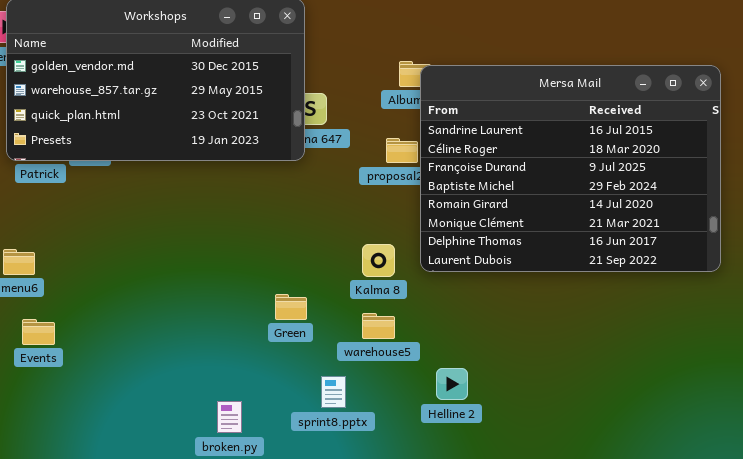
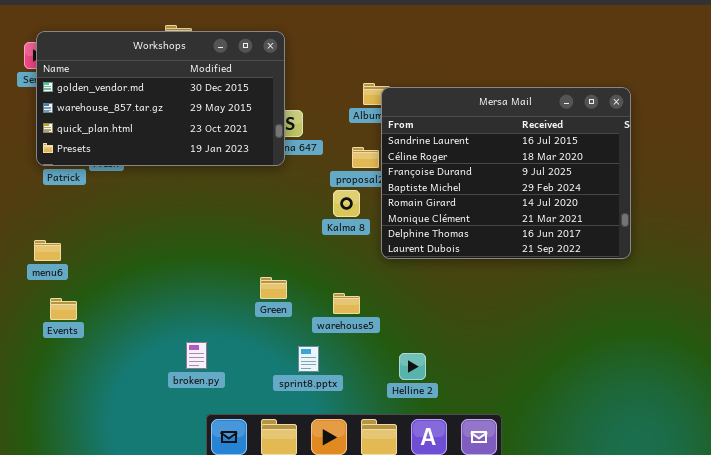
Kalma 8: [362,244,395,277] -> [333,190,360,217], moved
Helline 2: [436,368,468,400] -> [399,353,426,380], moved
broken.py: [217,401,242,433] -> [186,342,207,369], moved

